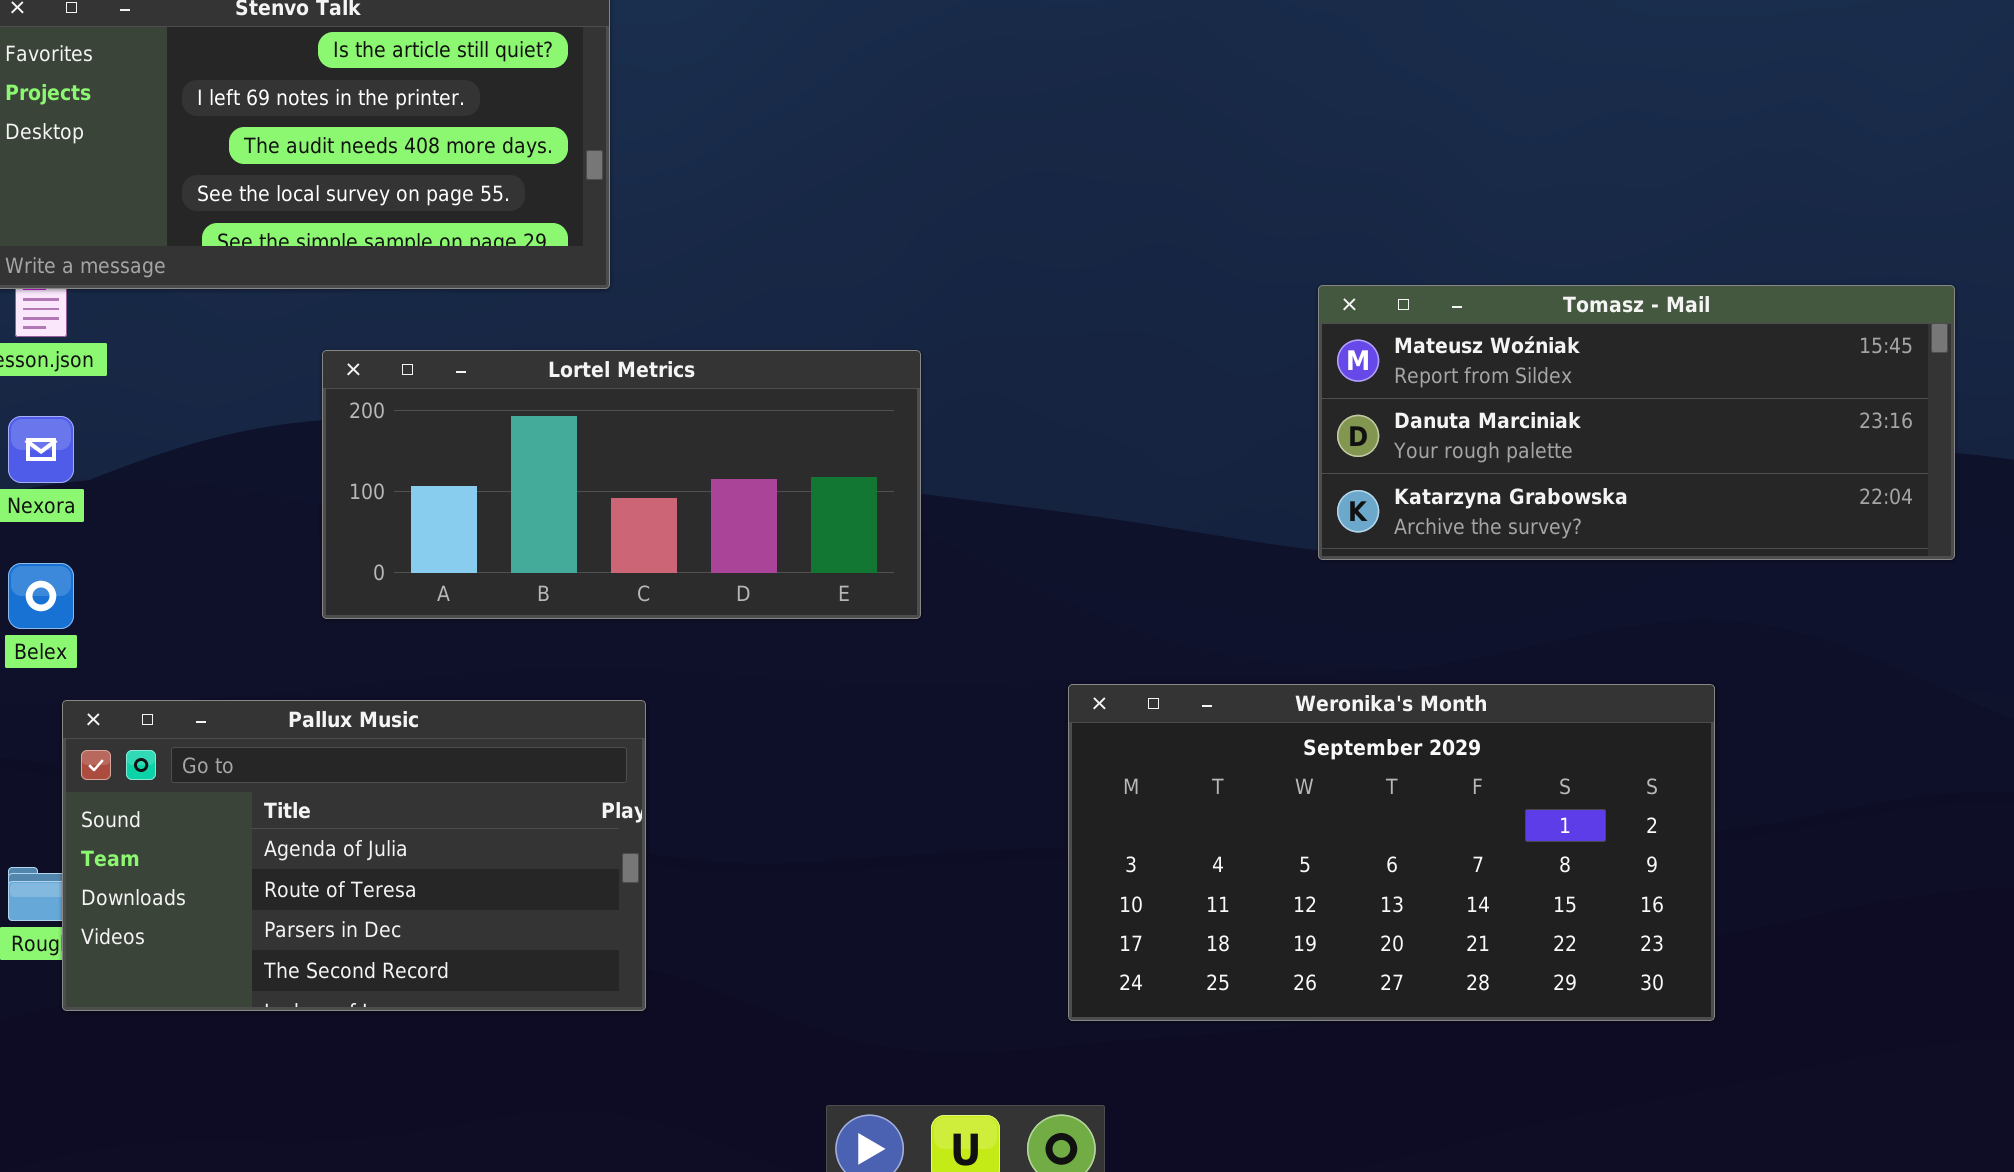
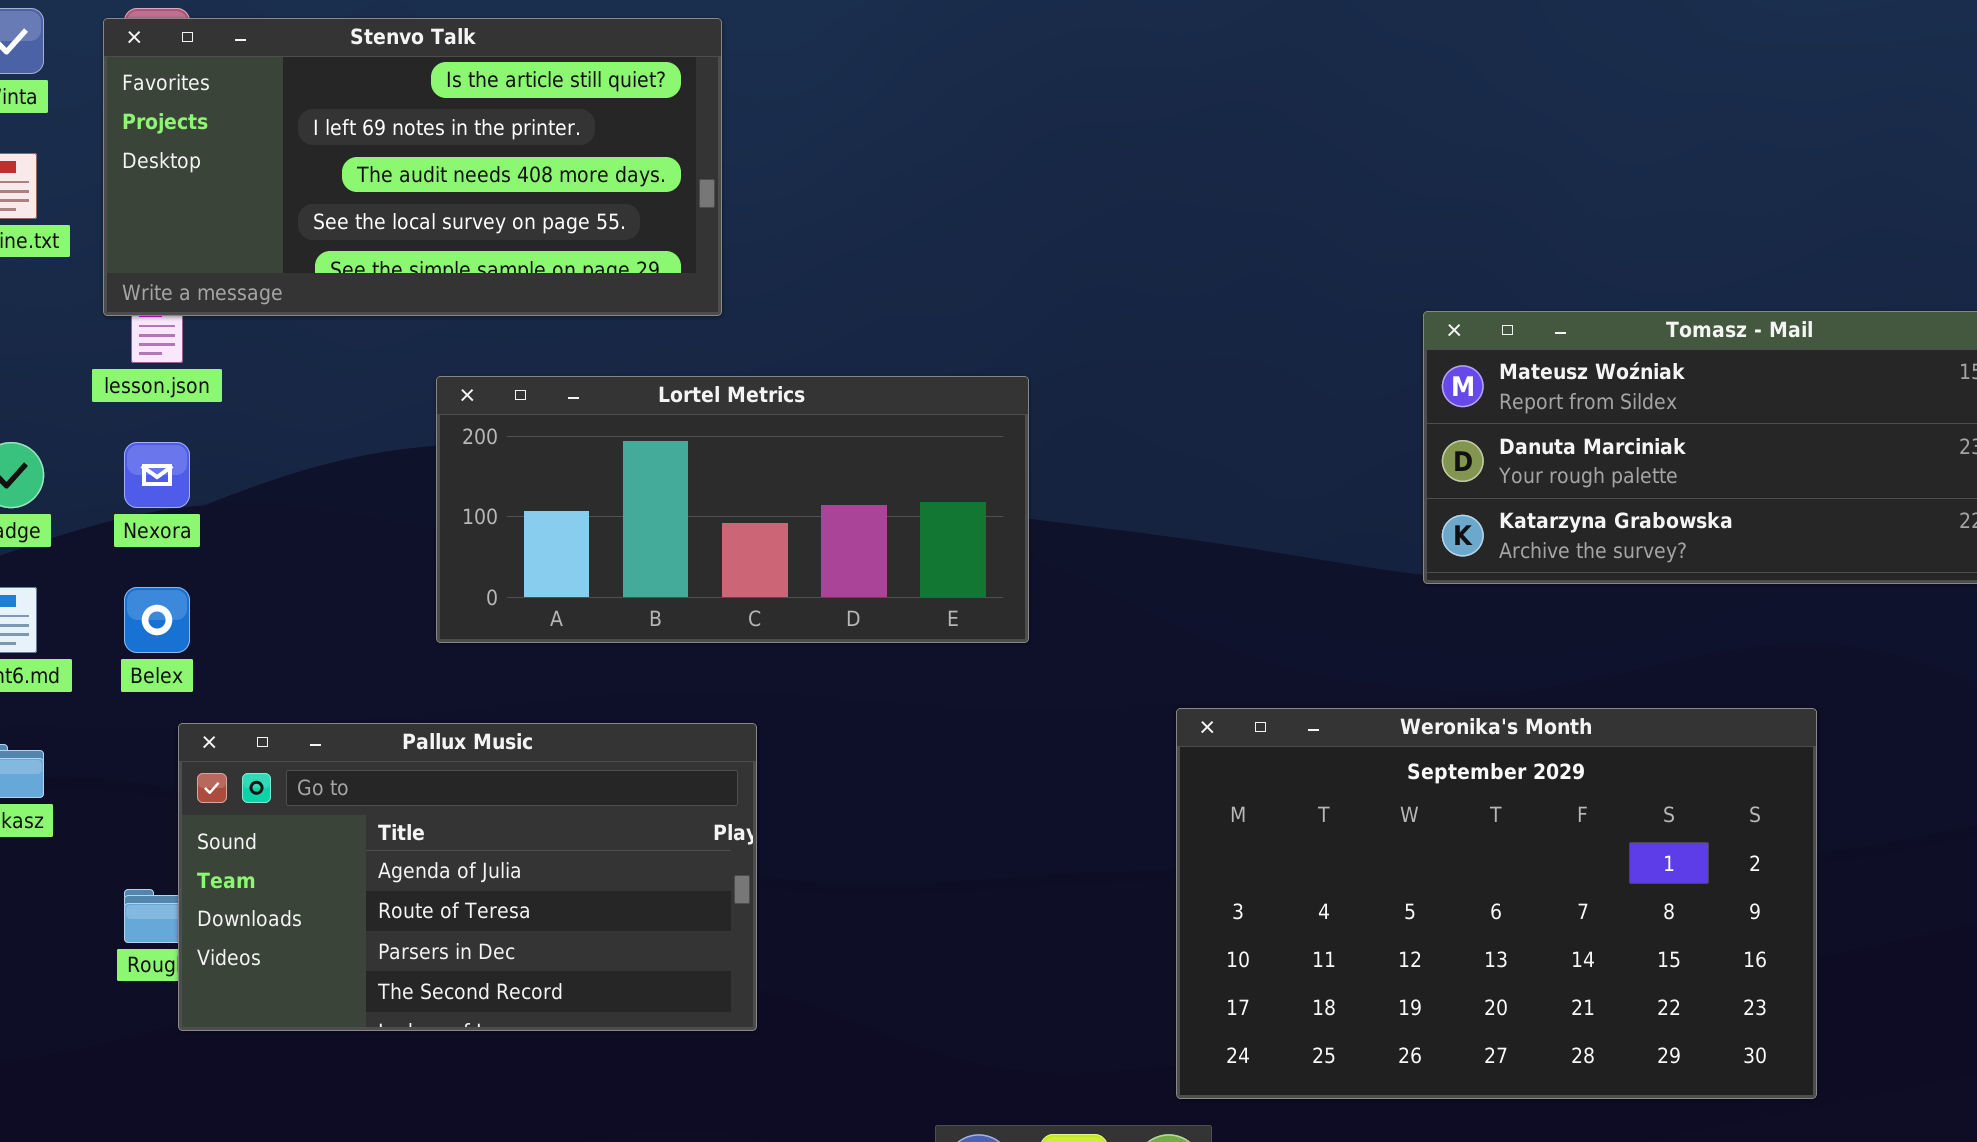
Weronika's Month: [1068,684,1715,1021] -> [1176,708,1817,1099], resized

